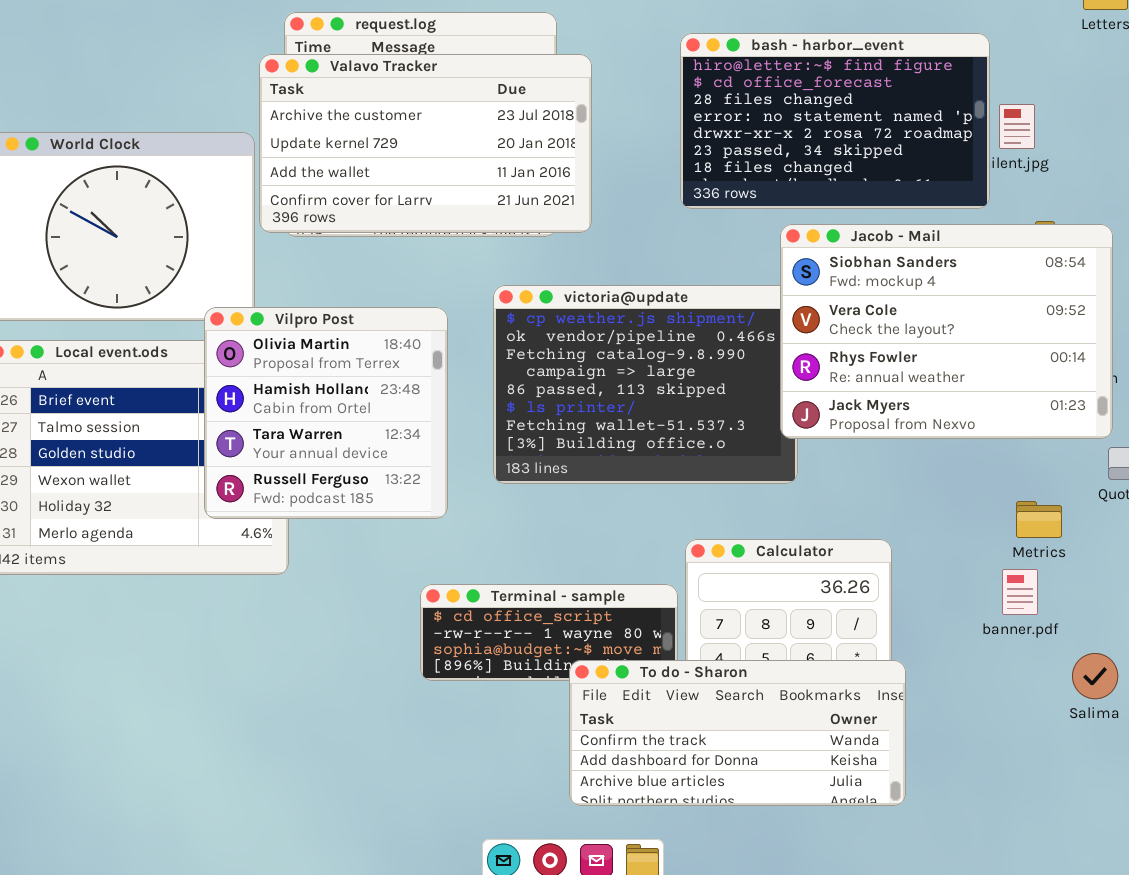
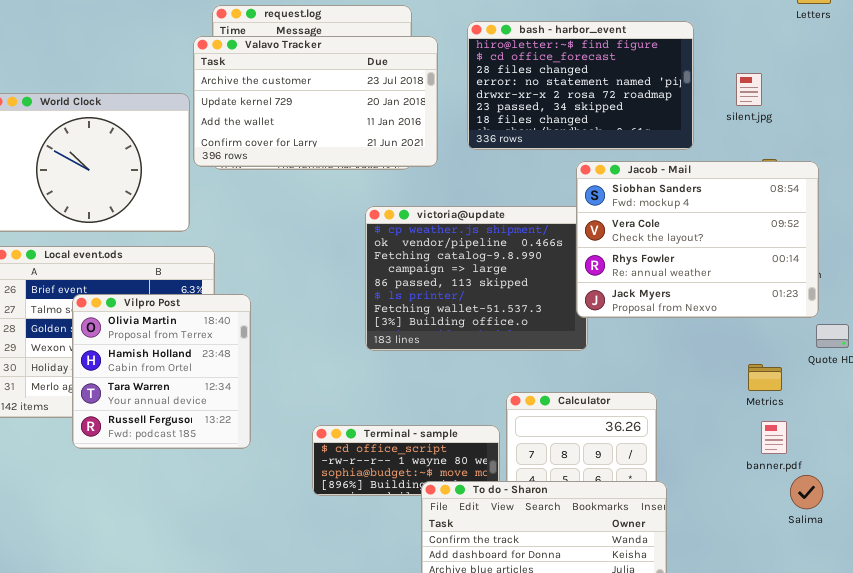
bash - harbor_event: [680,33,990,209] -> [467,21,694,150], moved
Vilpro Post: [204,307,448,519] -> [72,294,251,449], moved
banner.pdf: [1002,569,1038,615] -> [761,421,787,454], moved

